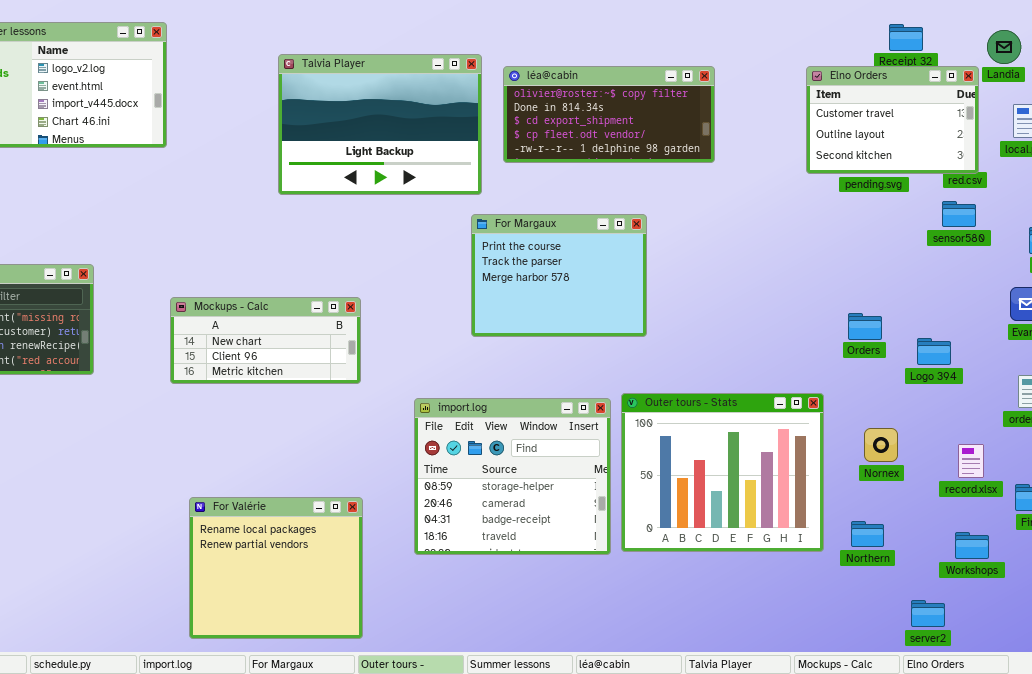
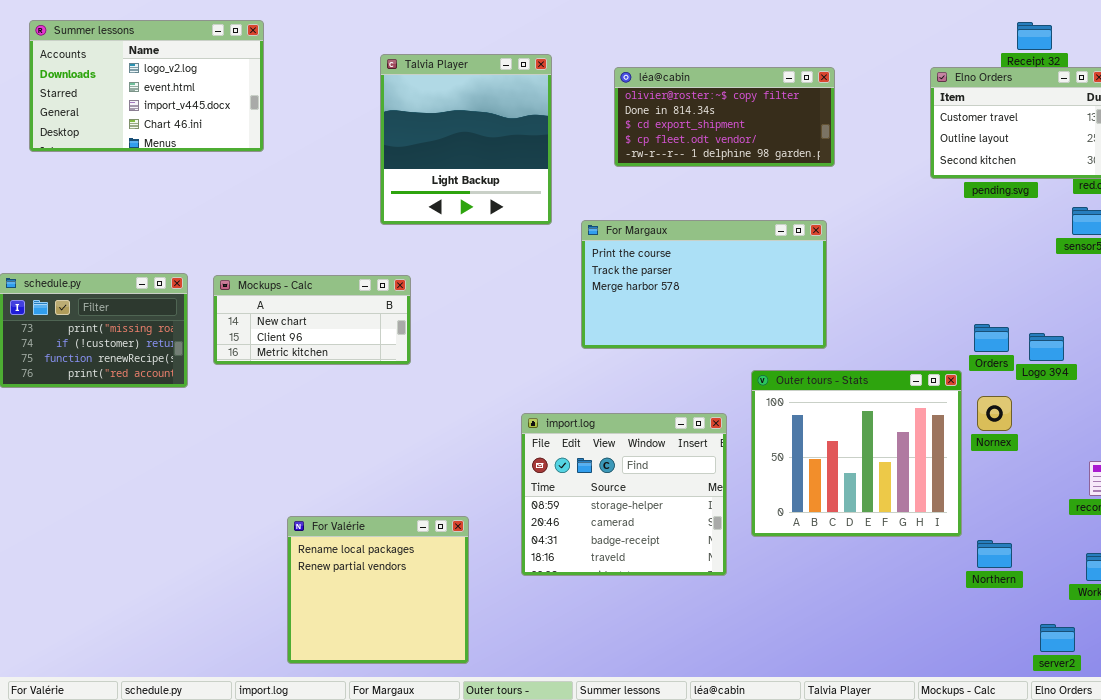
Talvia Player: [278,54,482,195] -> [380,54,552,225], resized
For Margaux: [471,214,647,337] -> [581,220,827,349], resized
Mockups - Calc: [170,297,361,384] -> [213,275,411,365], moved
Logo 394: [917,338,951,365] -> [1029,333,1064,361], moved
Outer tours - Stats: [621,393,824,552] -> [751,370,962,537], moved
Nornex: [864,428,898,462] -> [977,396,1012,431], moved

